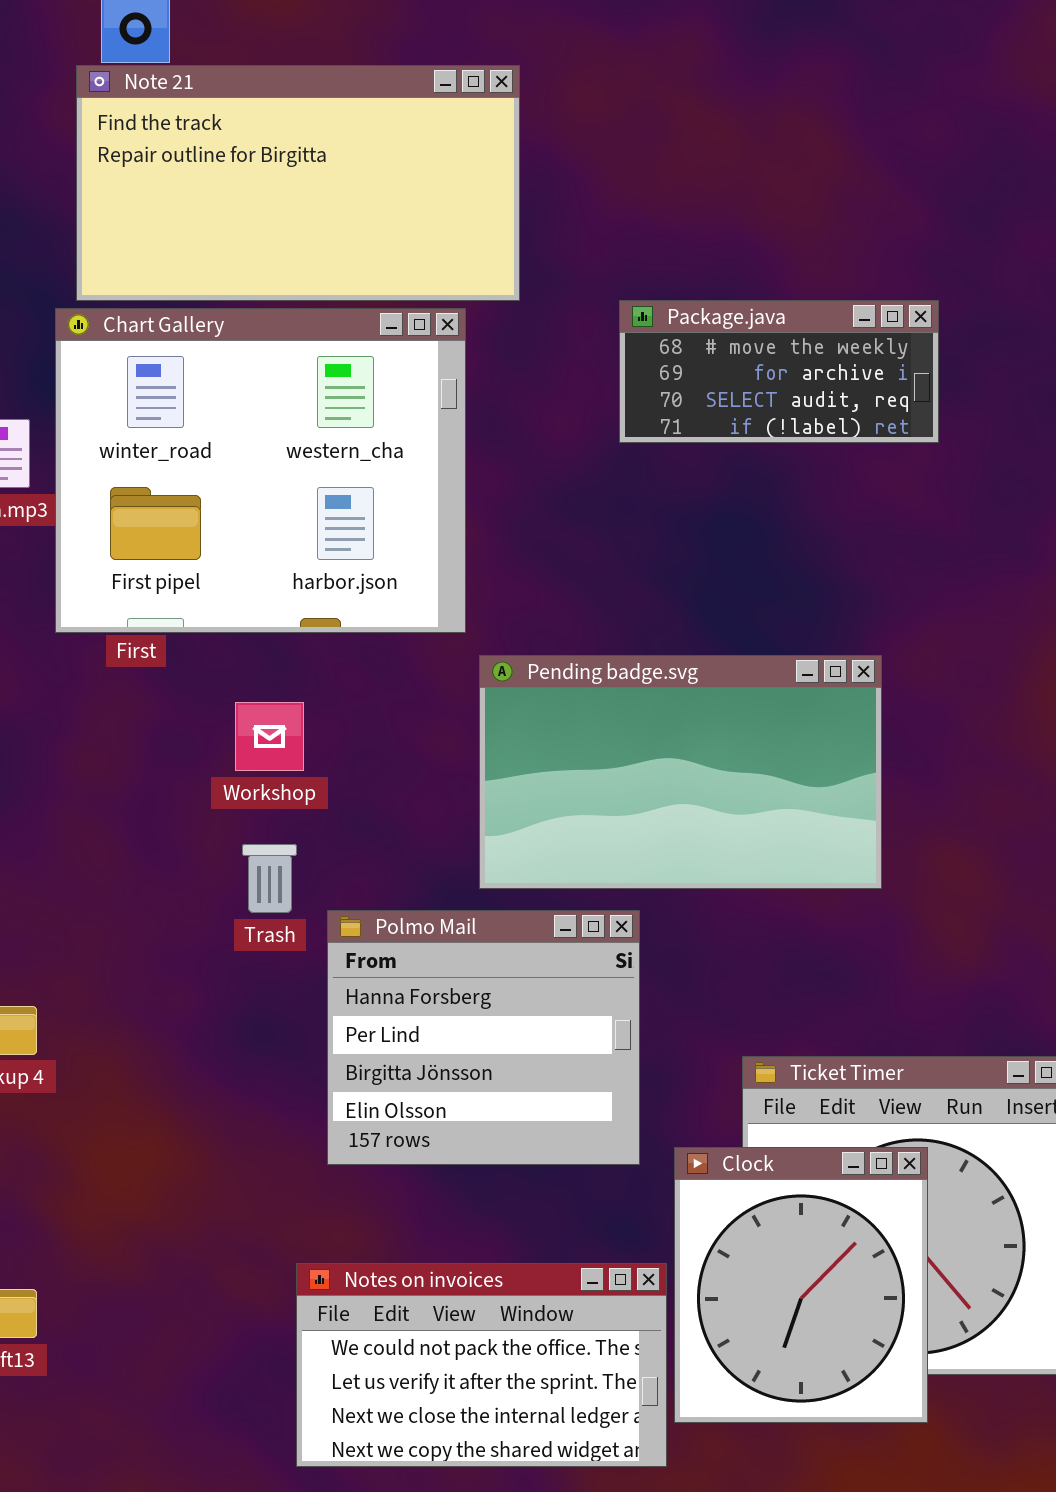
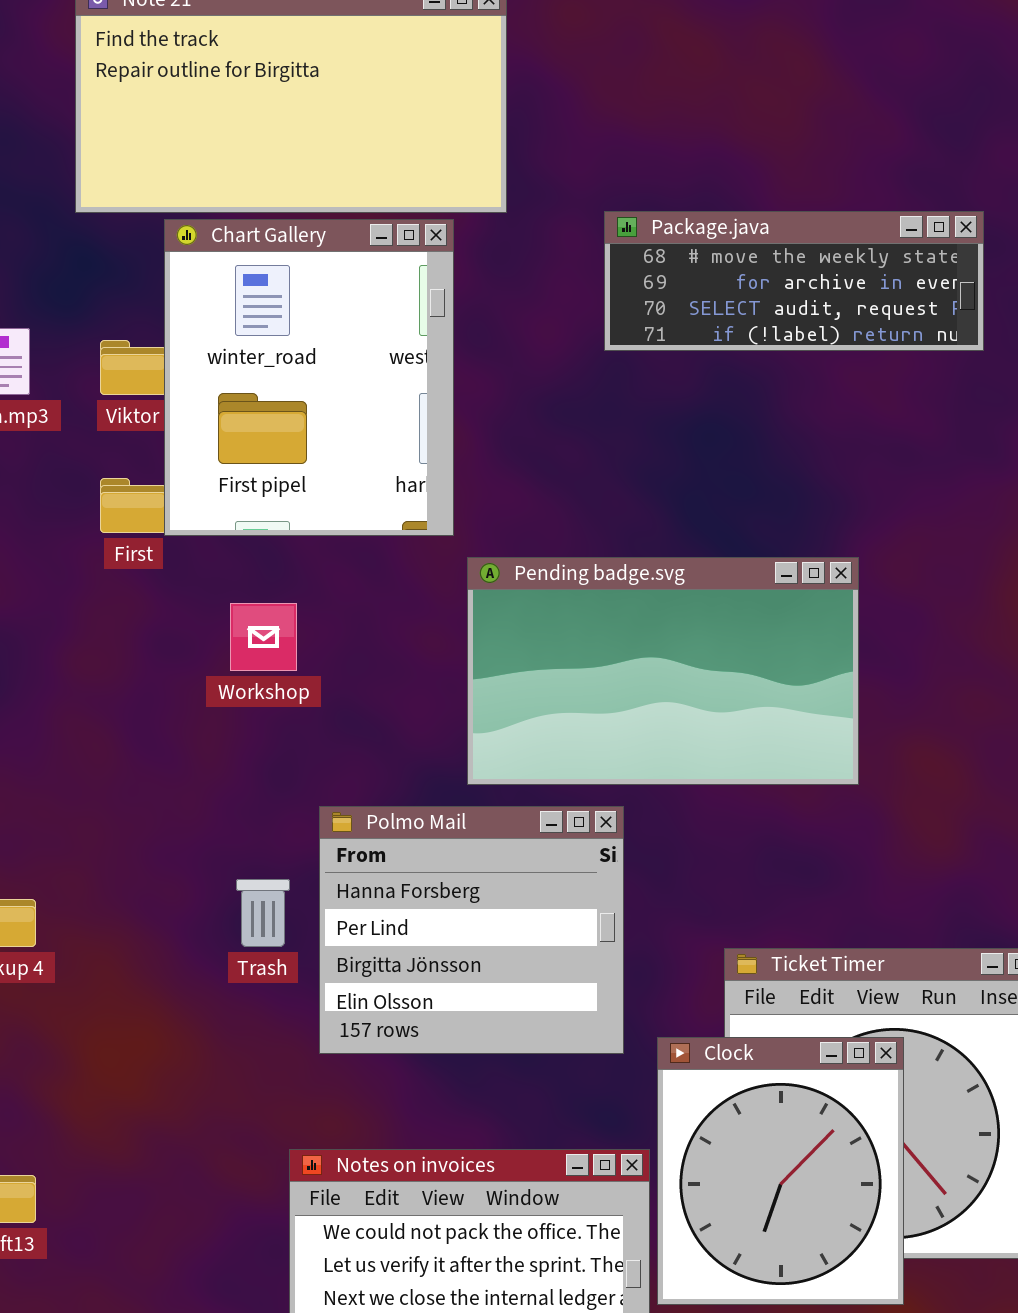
Package.java: [619,300,939,443] -> [604,211,984,351], resized
Chart Gallery: [55,308,466,633] -> [164,219,454,536], resized
Trash: [242,844,297,913] -> [236,879,290,947], moved

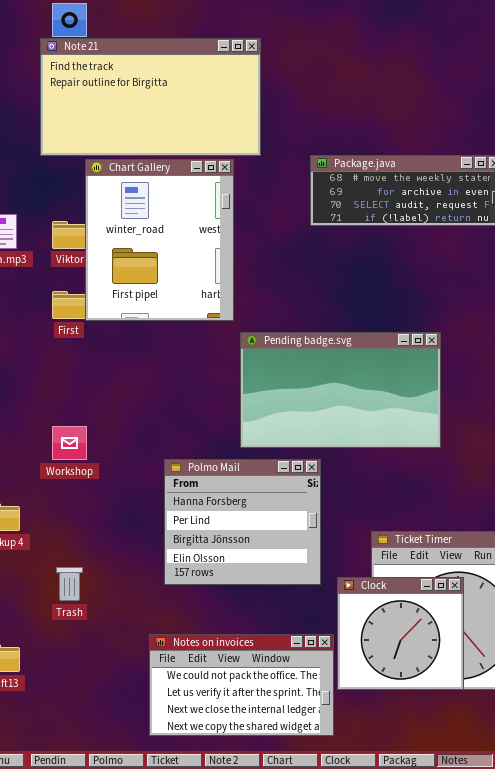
Workshop: [230,603,297,671] -> [52,426,87,460], moved
Trash: [236,879,290,947] -> [56,567,83,601], moved
Clock: [657,1037,904,1305] -> [337,577,464,690], resized

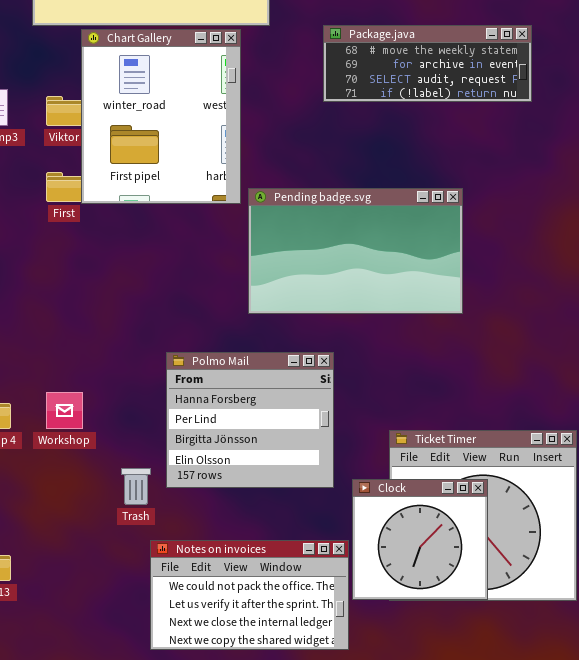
Pending badge.svg: [240,332,441,448] -> [248,188,463,314], moved
Workshop: [52,426,87,460] -> [46,392,83,429], moved
Trash: [56,567,83,601] -> [121,468,151,505], moved

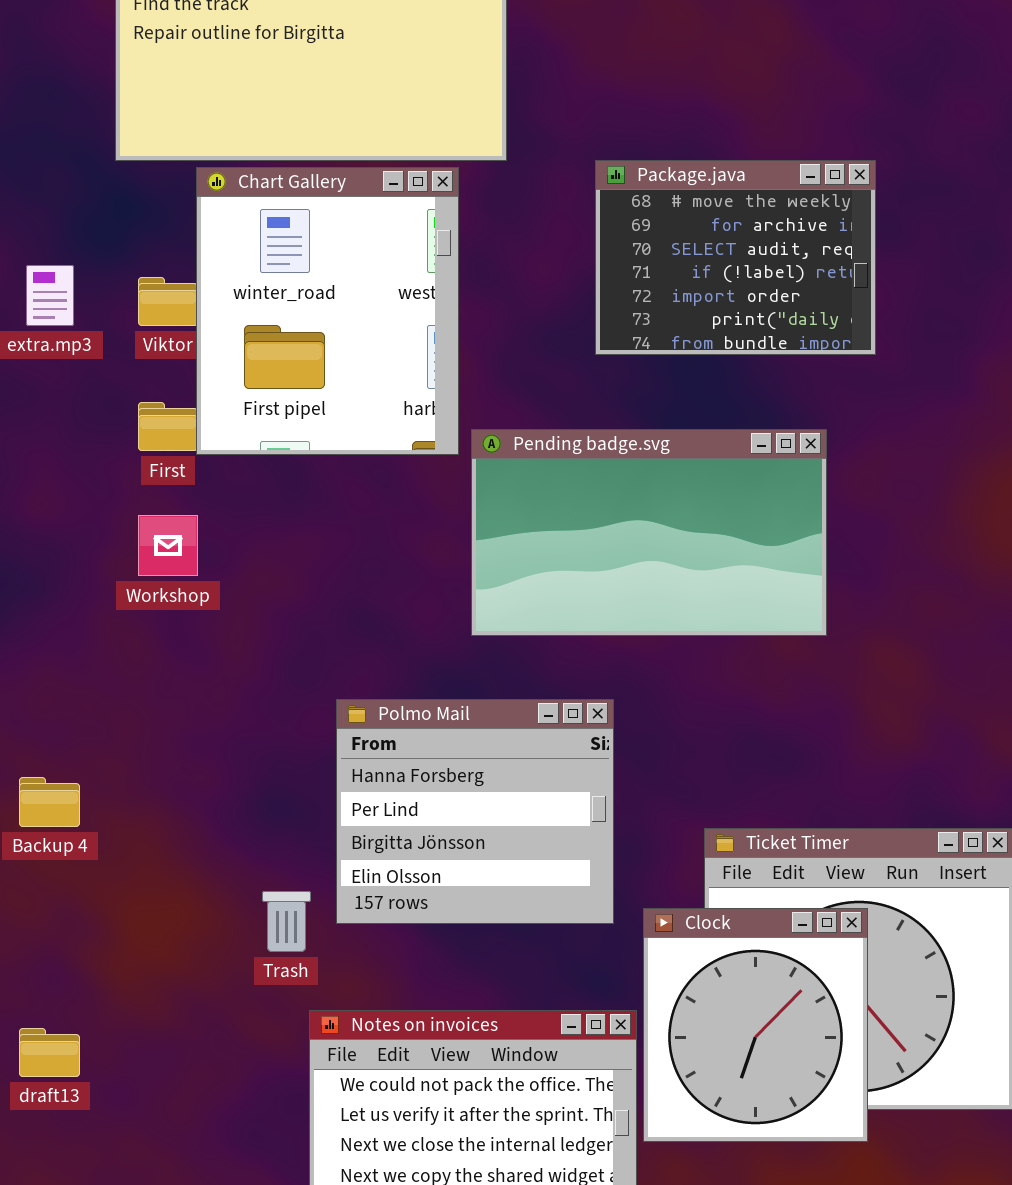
Package.java: [323,25,532,102] -> [595,160,876,355], resized
Workshop: [46,392,83,429] -> [138,515,198,576], moved
Clock: [352,479,488,600] -> [643,908,868,1142], resized

